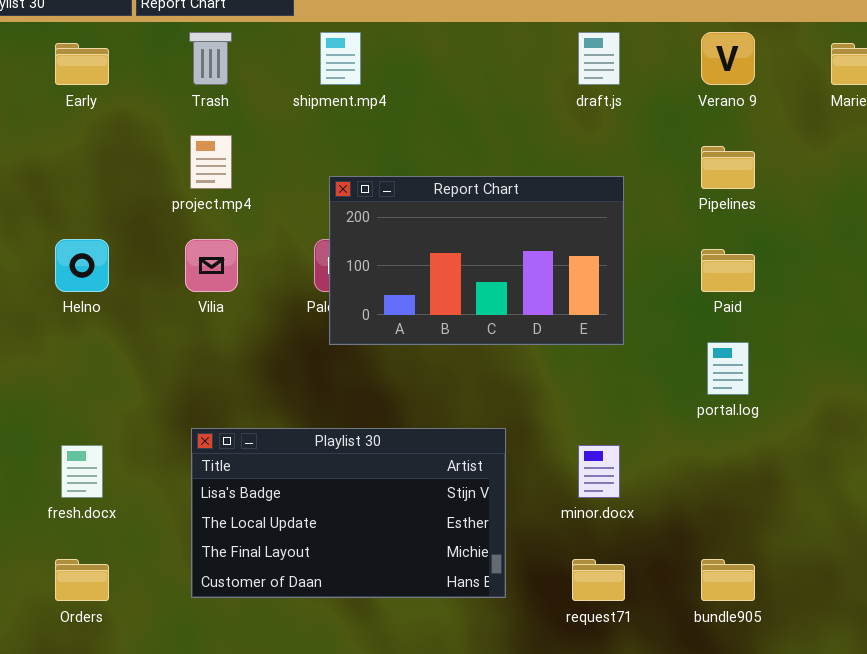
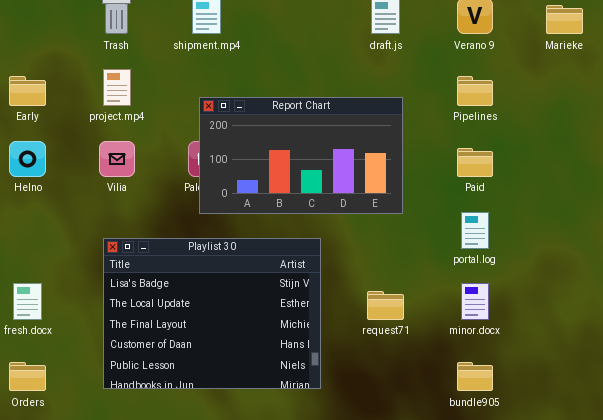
Early: [55,43,109,85] -> [9,76,46,106], moved
Playlist 30: [191,428,506,598] -> [103,238,321,389], resized
minor.docx: [578,445,620,498] -> [461,283,489,320], moved
request71: [572,559,625,601] -> [367,291,404,320], moved

